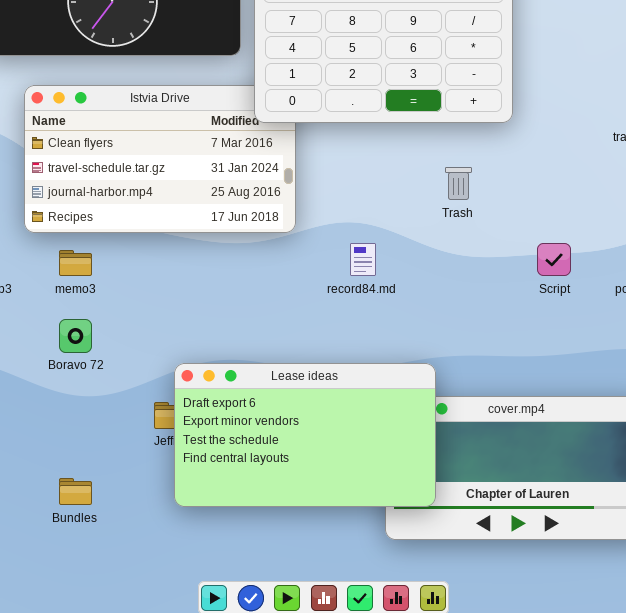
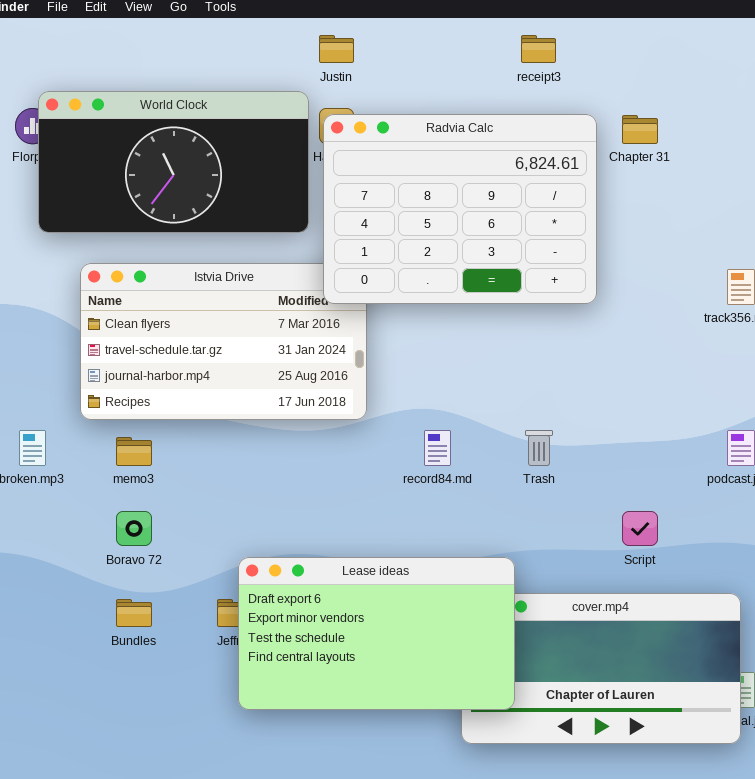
Trash: [445,167,472,200] -> [525,430,553,466], moved
Script: [537,243,571,276] -> [622,511,658,546], moved
Bundles: [59,478,92,505] -> [116,599,152,627], moved

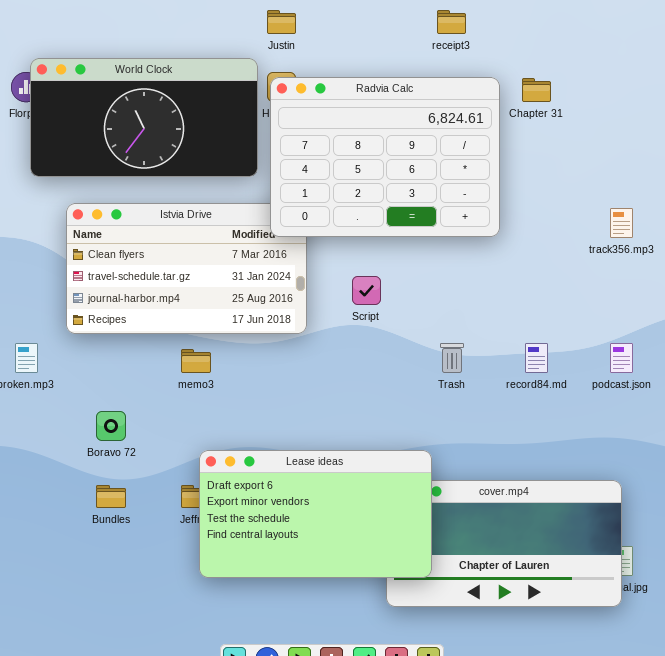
record84.md: [424,430,451,466] -> [525,343,548,373], moved
memo3: [116,437,152,466] -> [181,349,211,373], moved
Script: [622,511,658,546] -> [352,276,381,305], moved

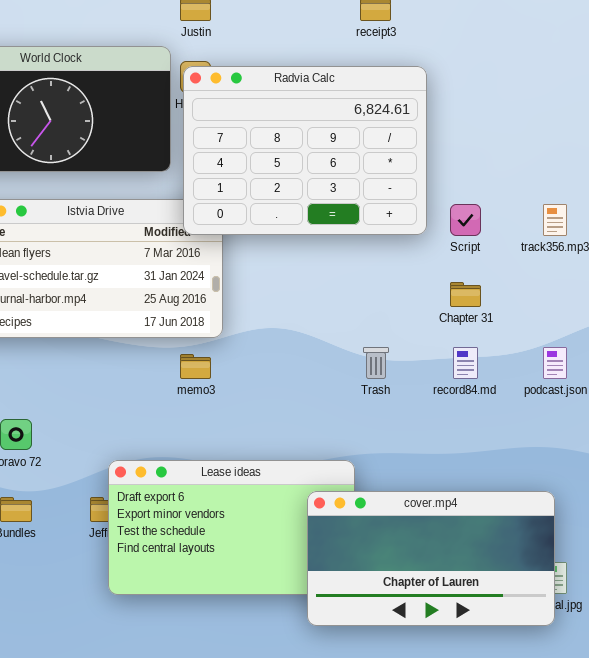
Chapter 31: [522,78,551,102] -> [450,282,481,307], moved
Script: [352,276,381,305] -> [450,204,481,236], moved
memo3: [181,349,211,373] -> [180,354,211,379], moved
cover.mp4: [386,480,622,607] -> [307,491,555,626], raised

